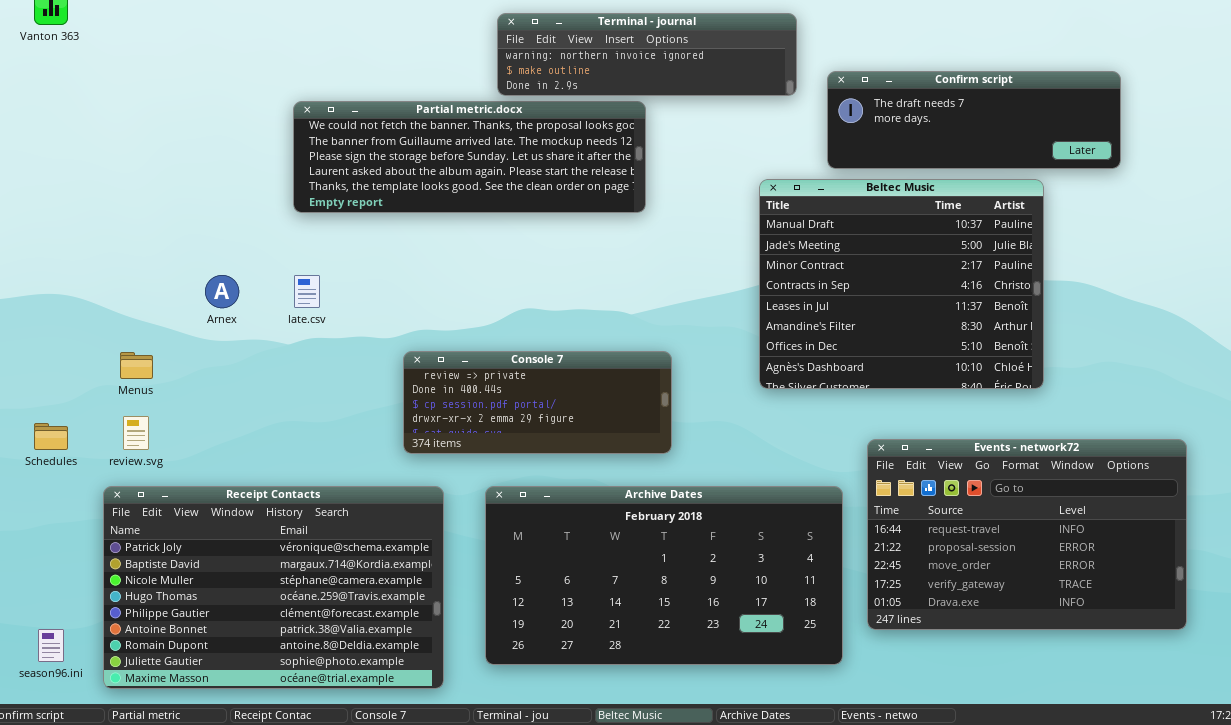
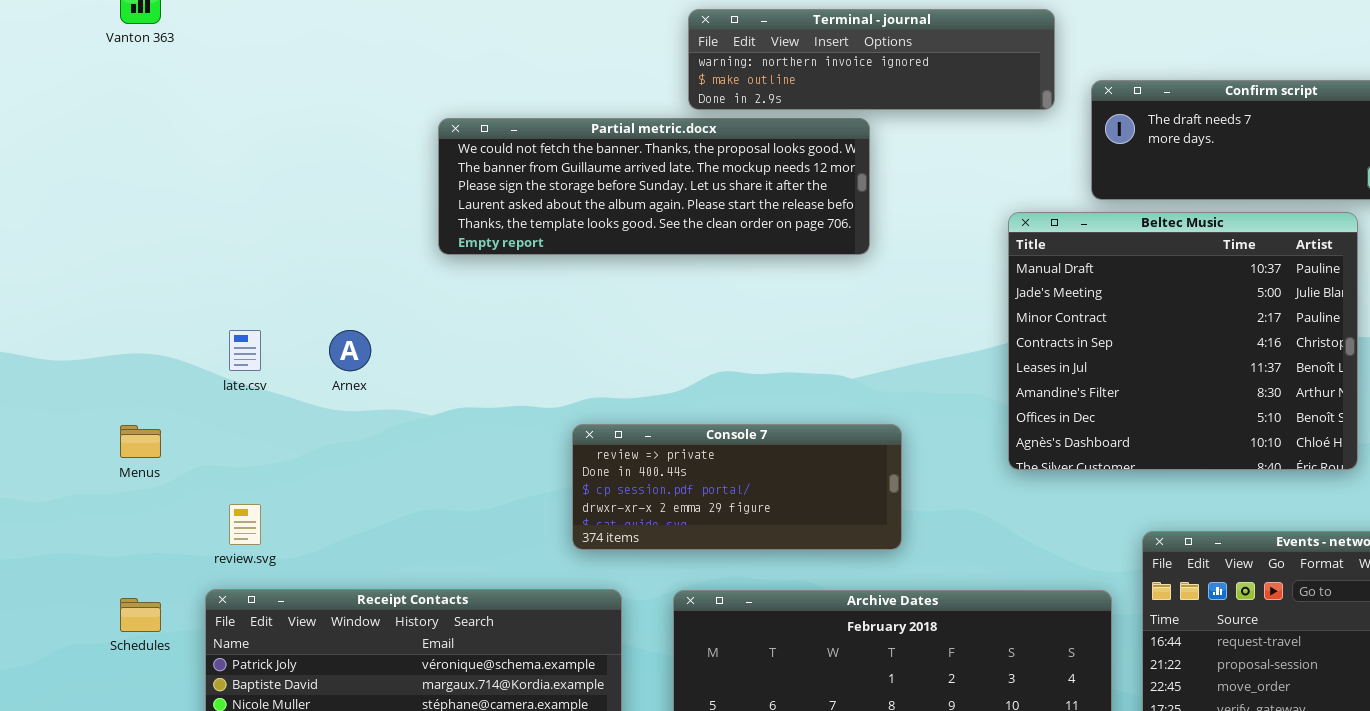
late.csv: [294,275,320,308] -> [229,330,261,371], moved
Menus: [120,352,153,379] -> [120,425,161,458], moved
Schedules: [34,423,68,450] -> [120,598,161,632], moved

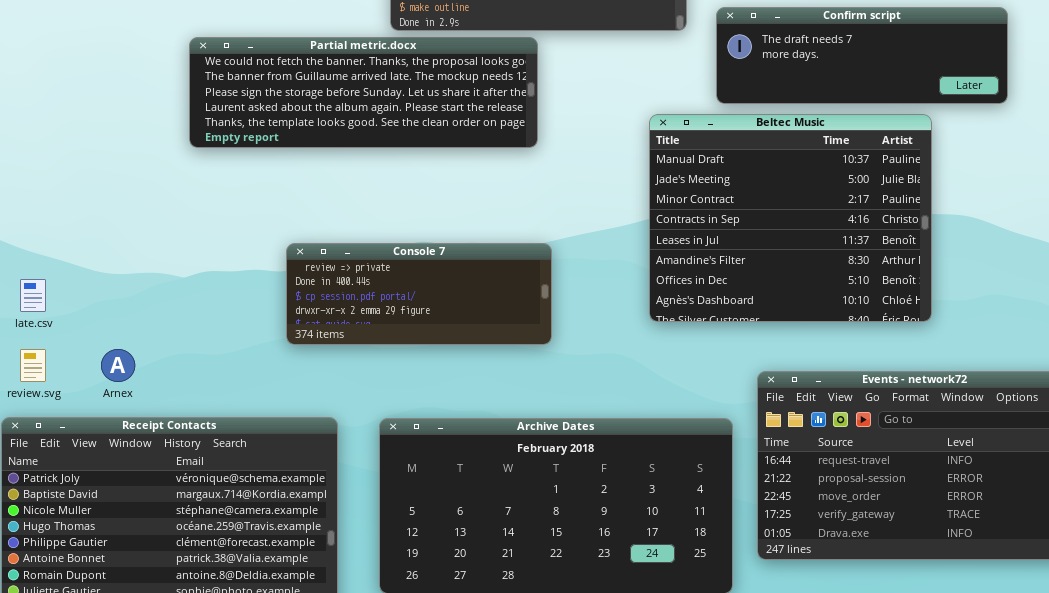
late.csv: [229,330,261,371] -> [20,279,46,312], moved
Arnex: [329,330,371,371] -> [101,349,135,382], moved
Console 7: [572,424,902,550] -> [286,243,552,345], moved

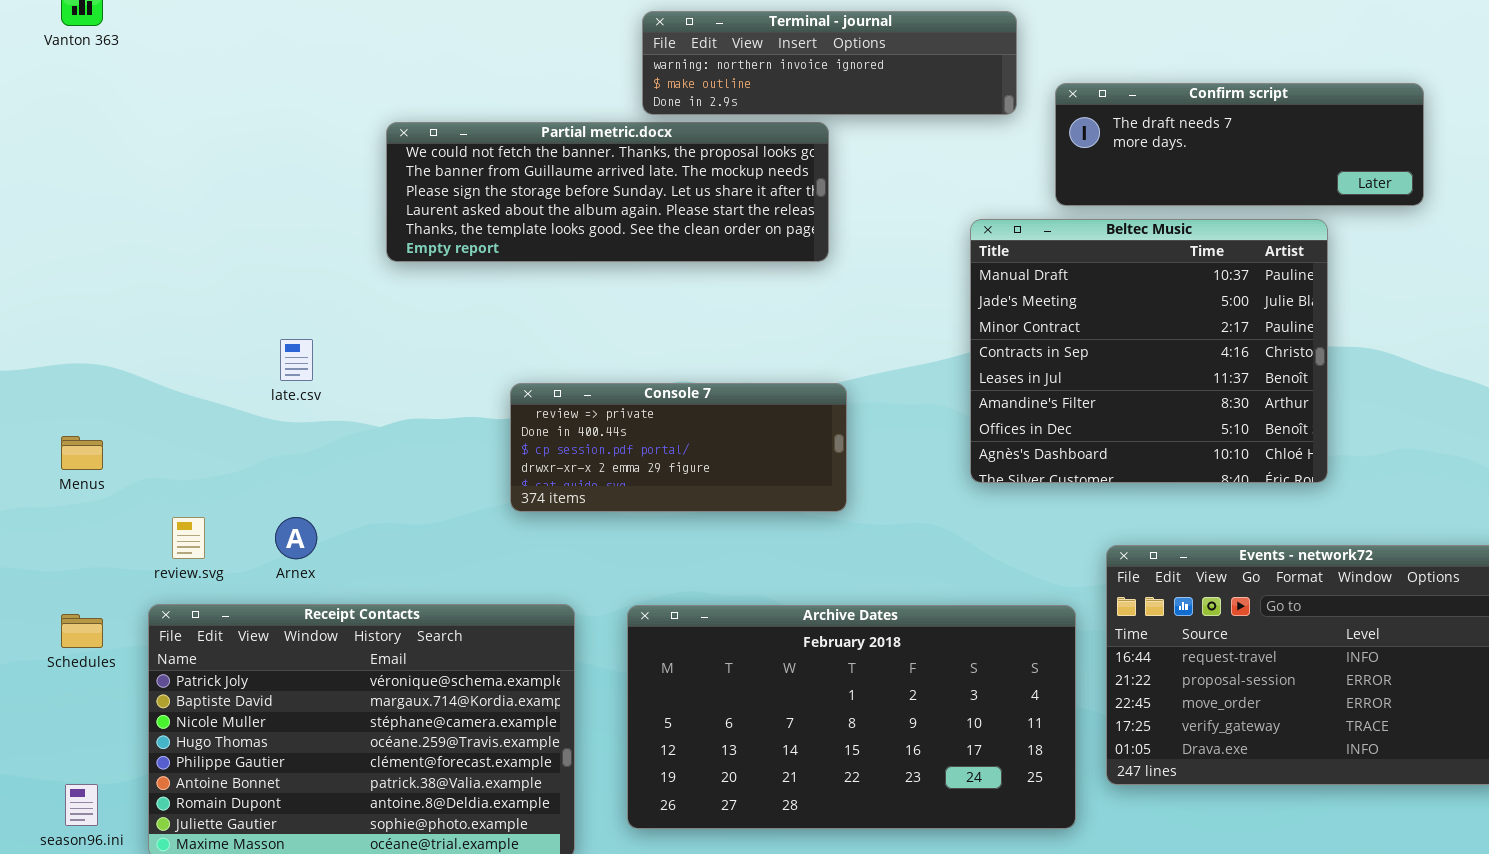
late.csv: [20,279,46,312] -> [280,339,313,381], moved

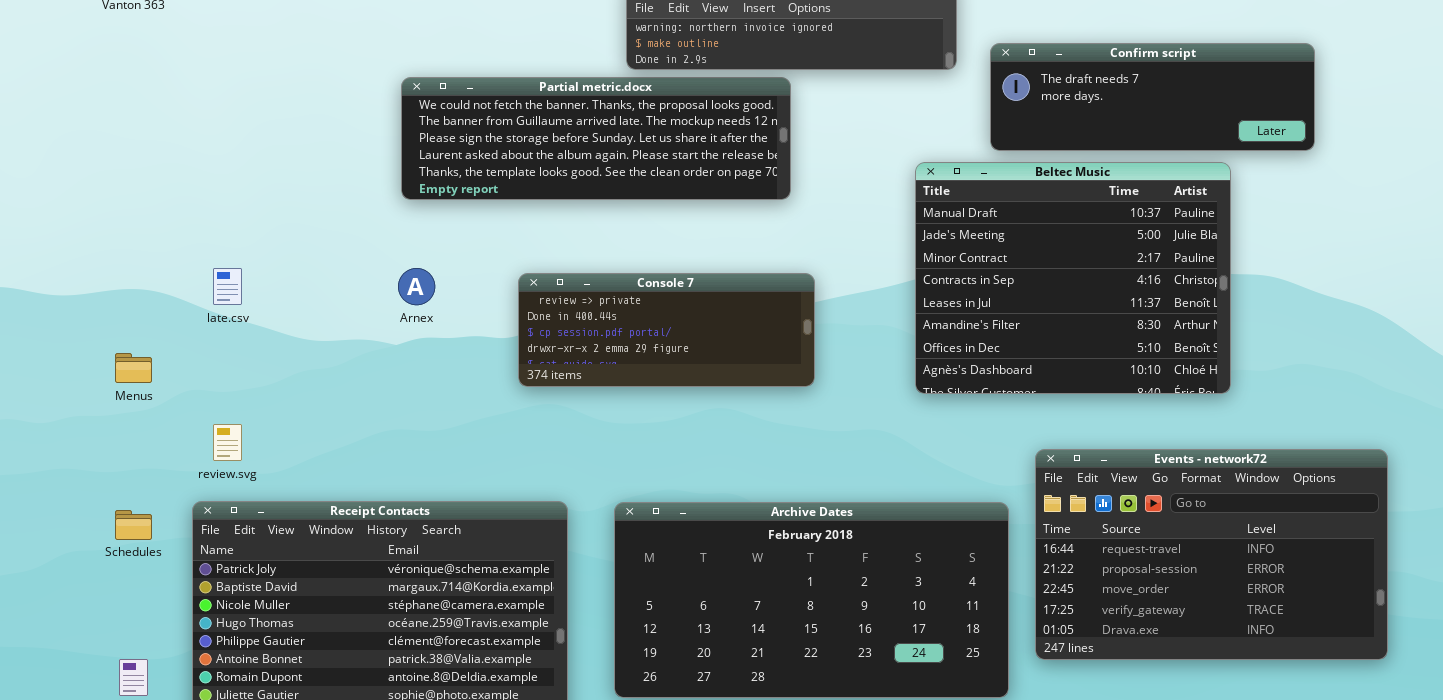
late.csv: [280,339,313,381] -> [213,268,242,305], moved
Console 7: [510,383,847,512] -> [518,273,815,387], moved
Arnex: [275,517,317,559] -> [398,268,435,305], moved

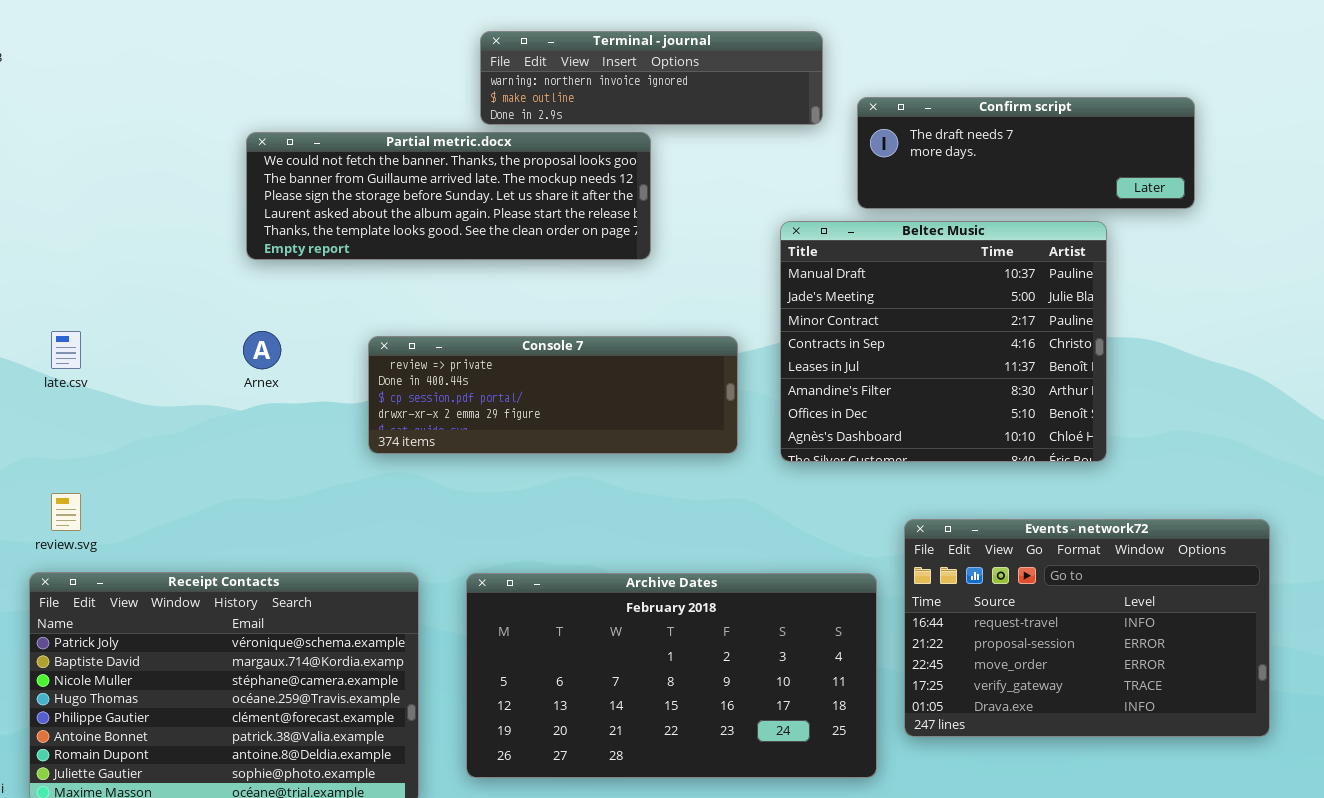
Console 7: [518,273,815,387] -> [368,336,738,454], resized

